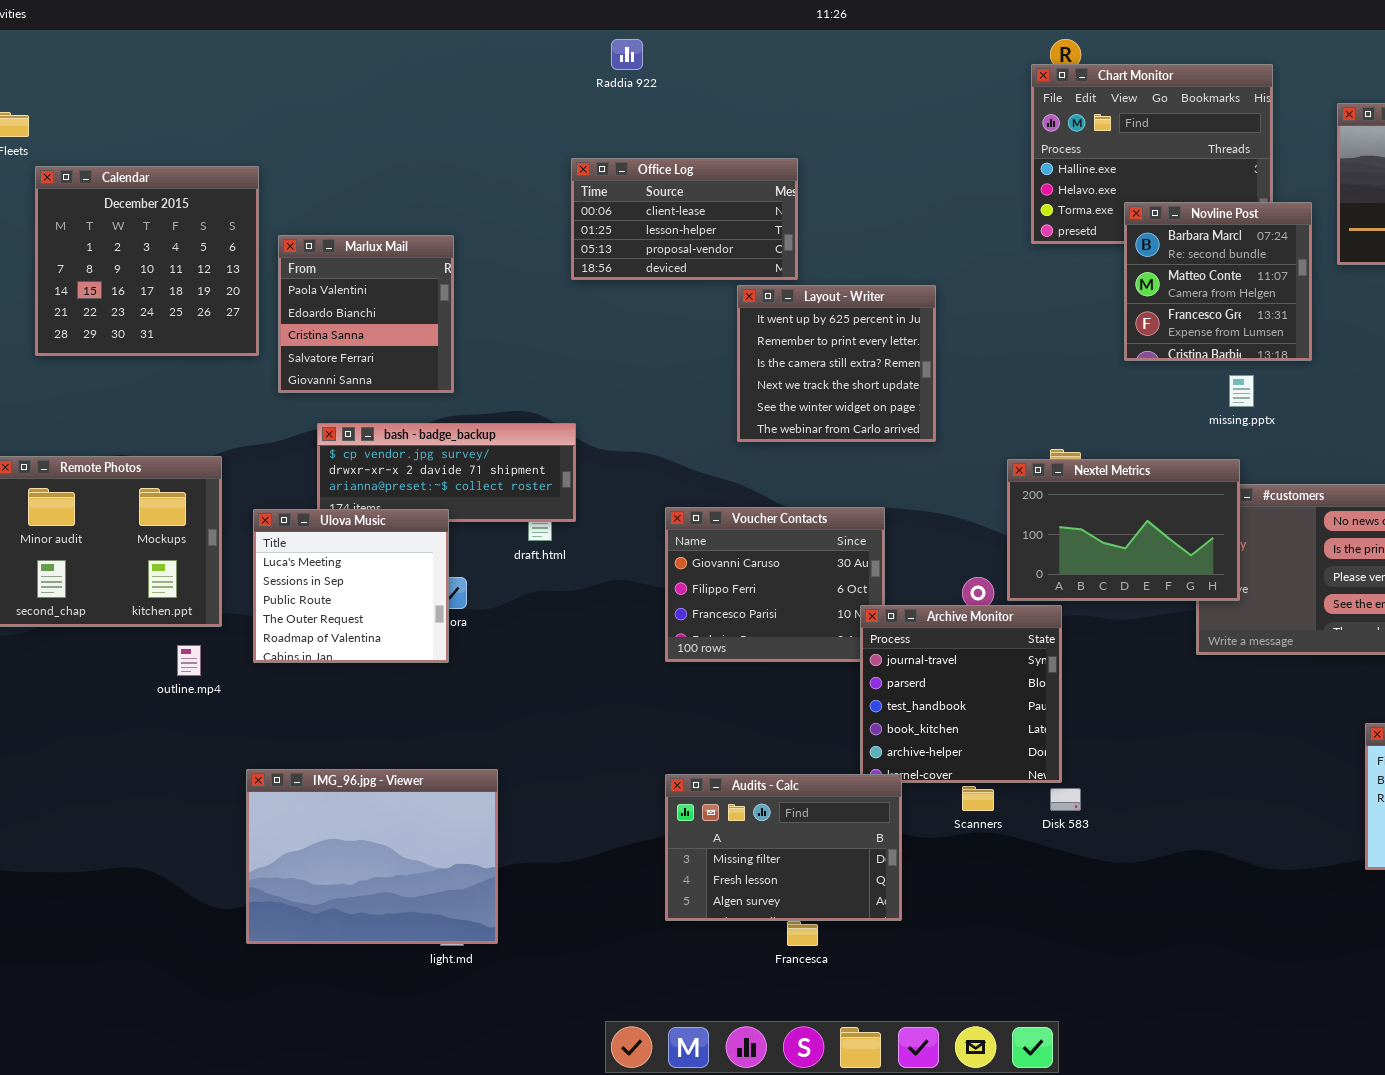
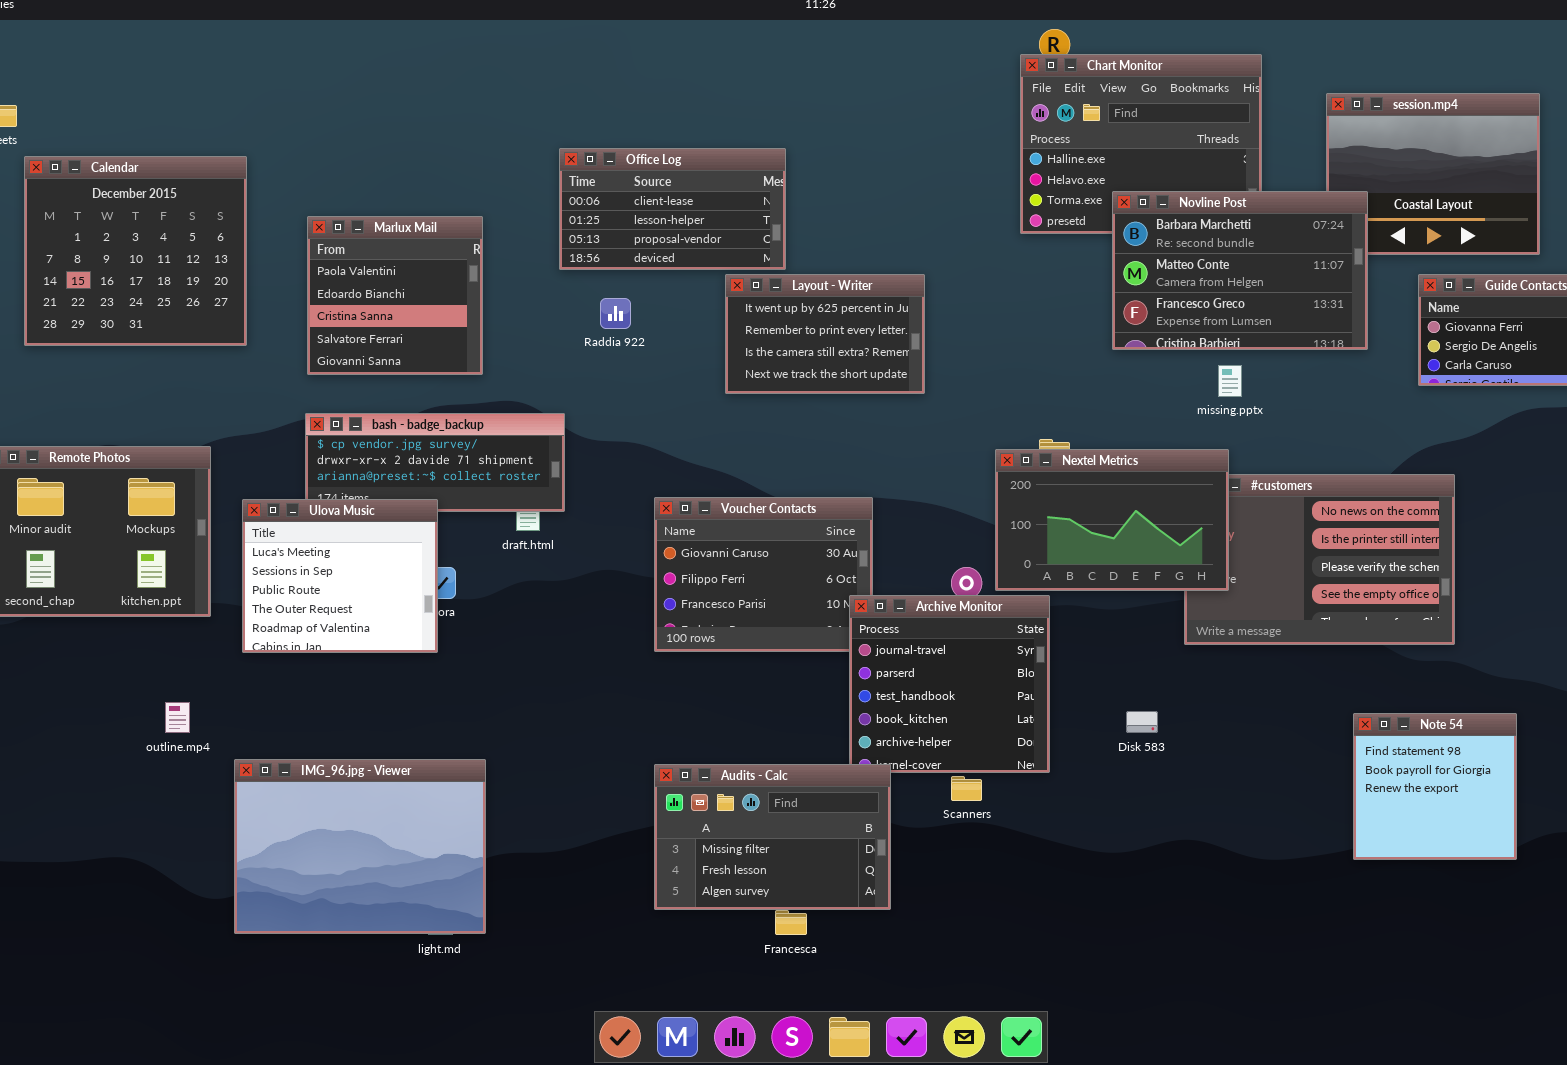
Raddia 922: [611,39,643,70] -> [600,298,631,329], moved
Novline Post: [1124,202,1312,361] -> [1112,191,1368,350], resized
Marlux Mail: [278,235,454,393] -> [307,216,483,375], moved
Layout - Writer: [737,285,936,442] -> [725,274,925,394], resized
outline.mp4: [177,645,201,676] -> [165,702,190,733], moved
Disk 583: [1050,788,1081,811] -> [1126,711,1158,733], moved

